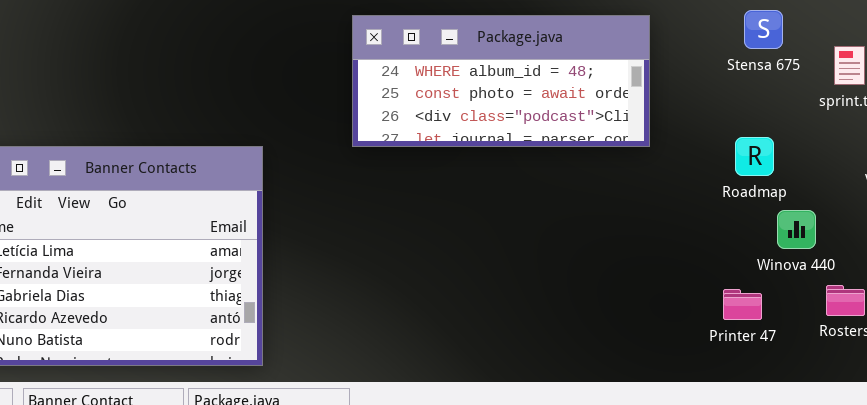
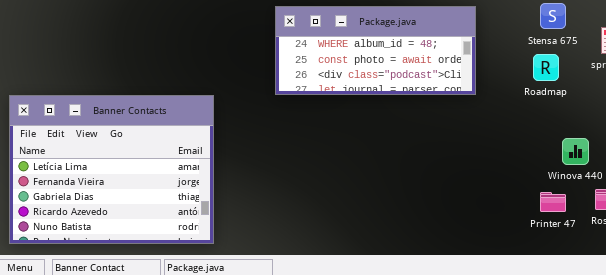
Roadmap: [735,137,774,176] -> [533,54,559,81], moved
Printer 47: [723,289,762,320] -> [540,192,566,212], moved

